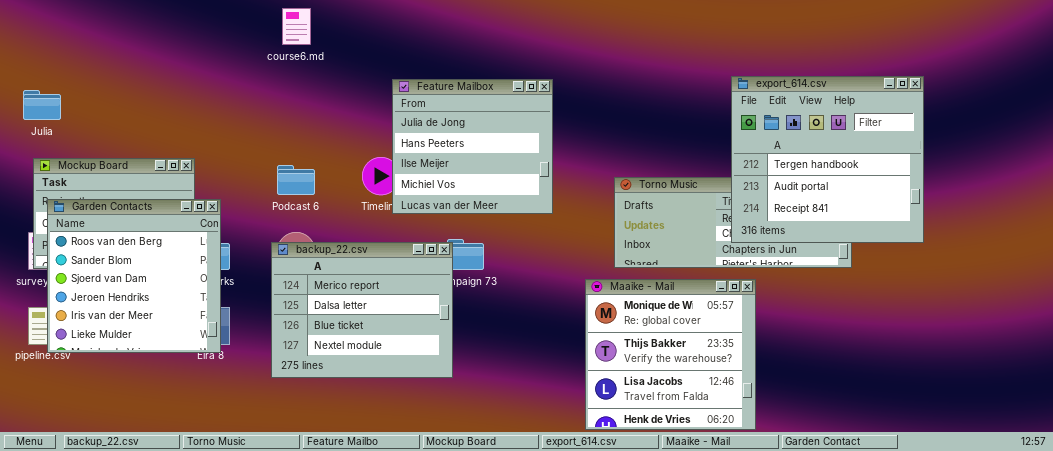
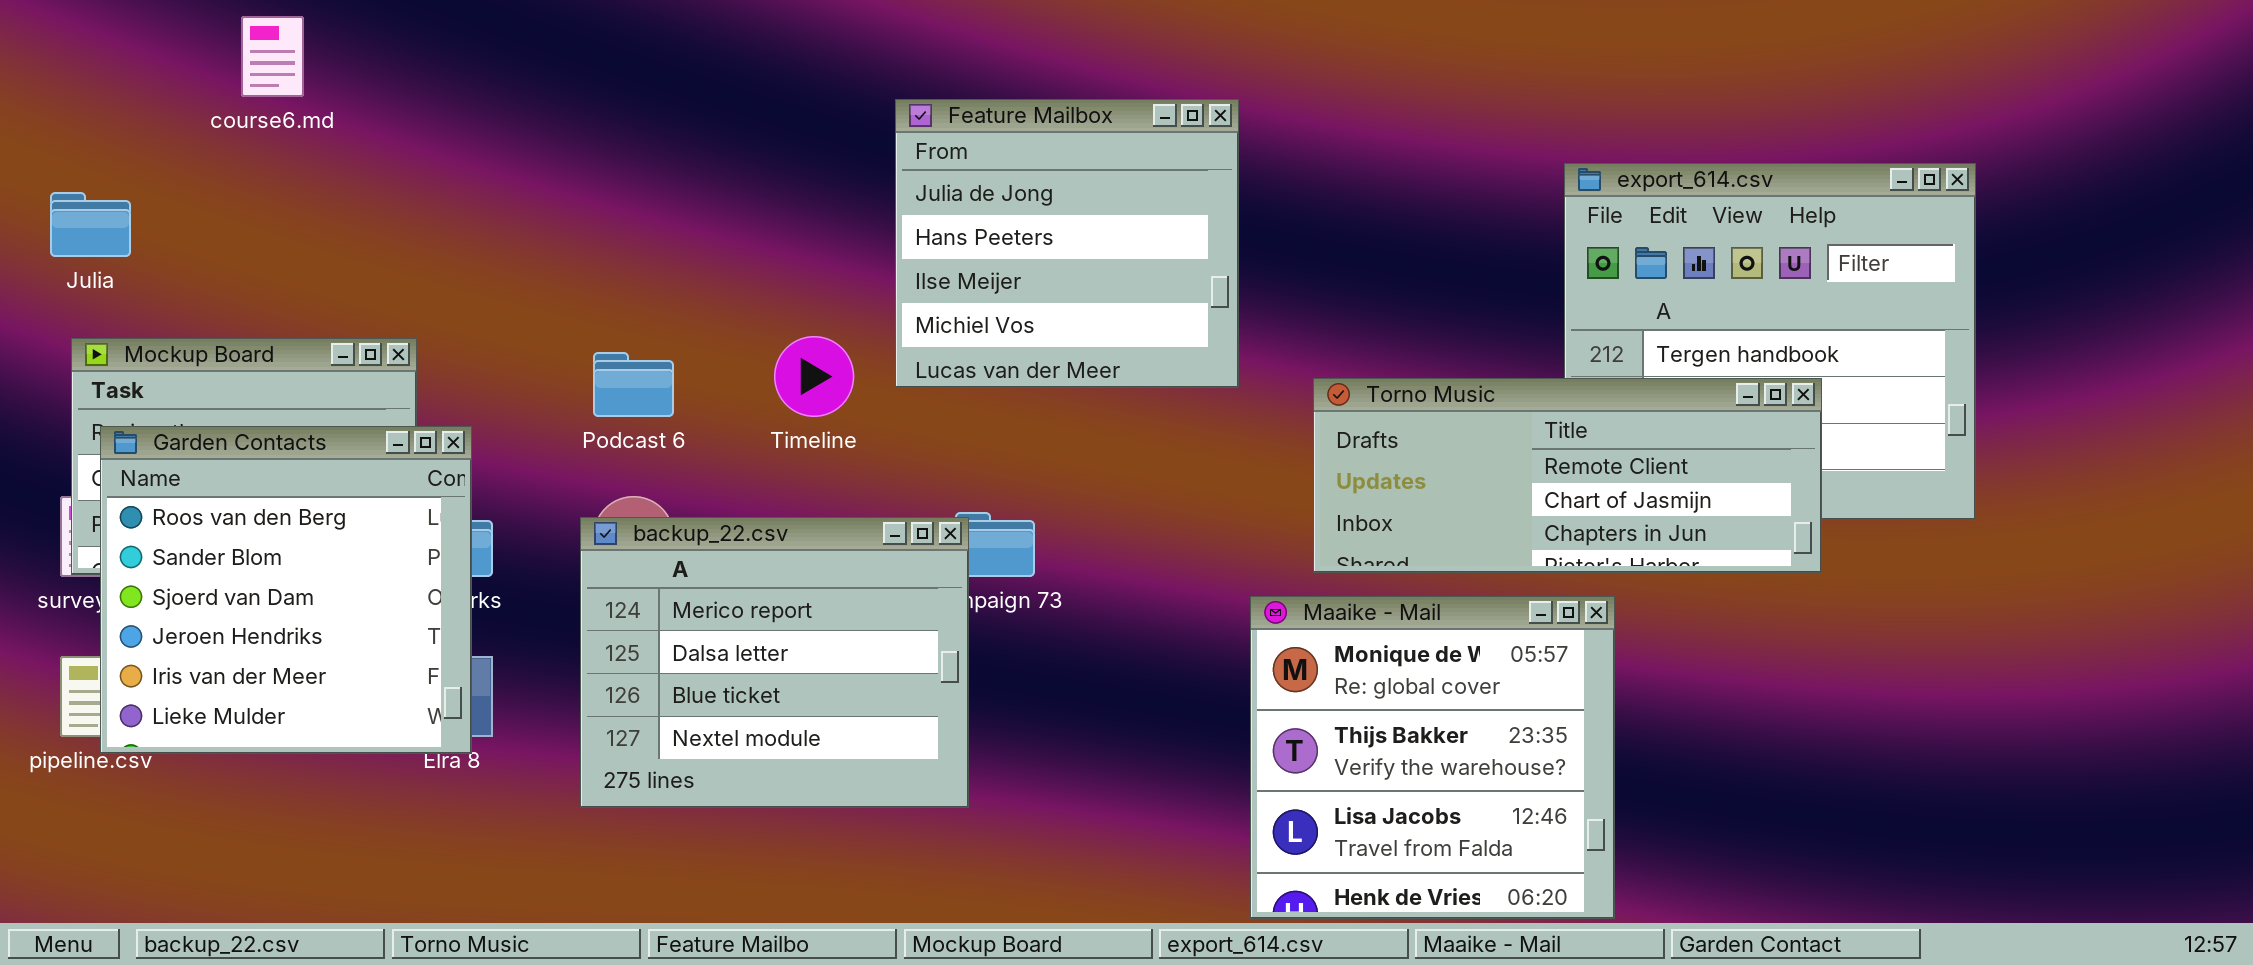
course6.md: [282,8,311,45] -> [241,16,304,97], moved
Feature Mailbox: [392,79,553,214] -> [895,99,1239,388], moved
Torno Music: [614,177,852,268] -> [1313,378,1822,573], raised

